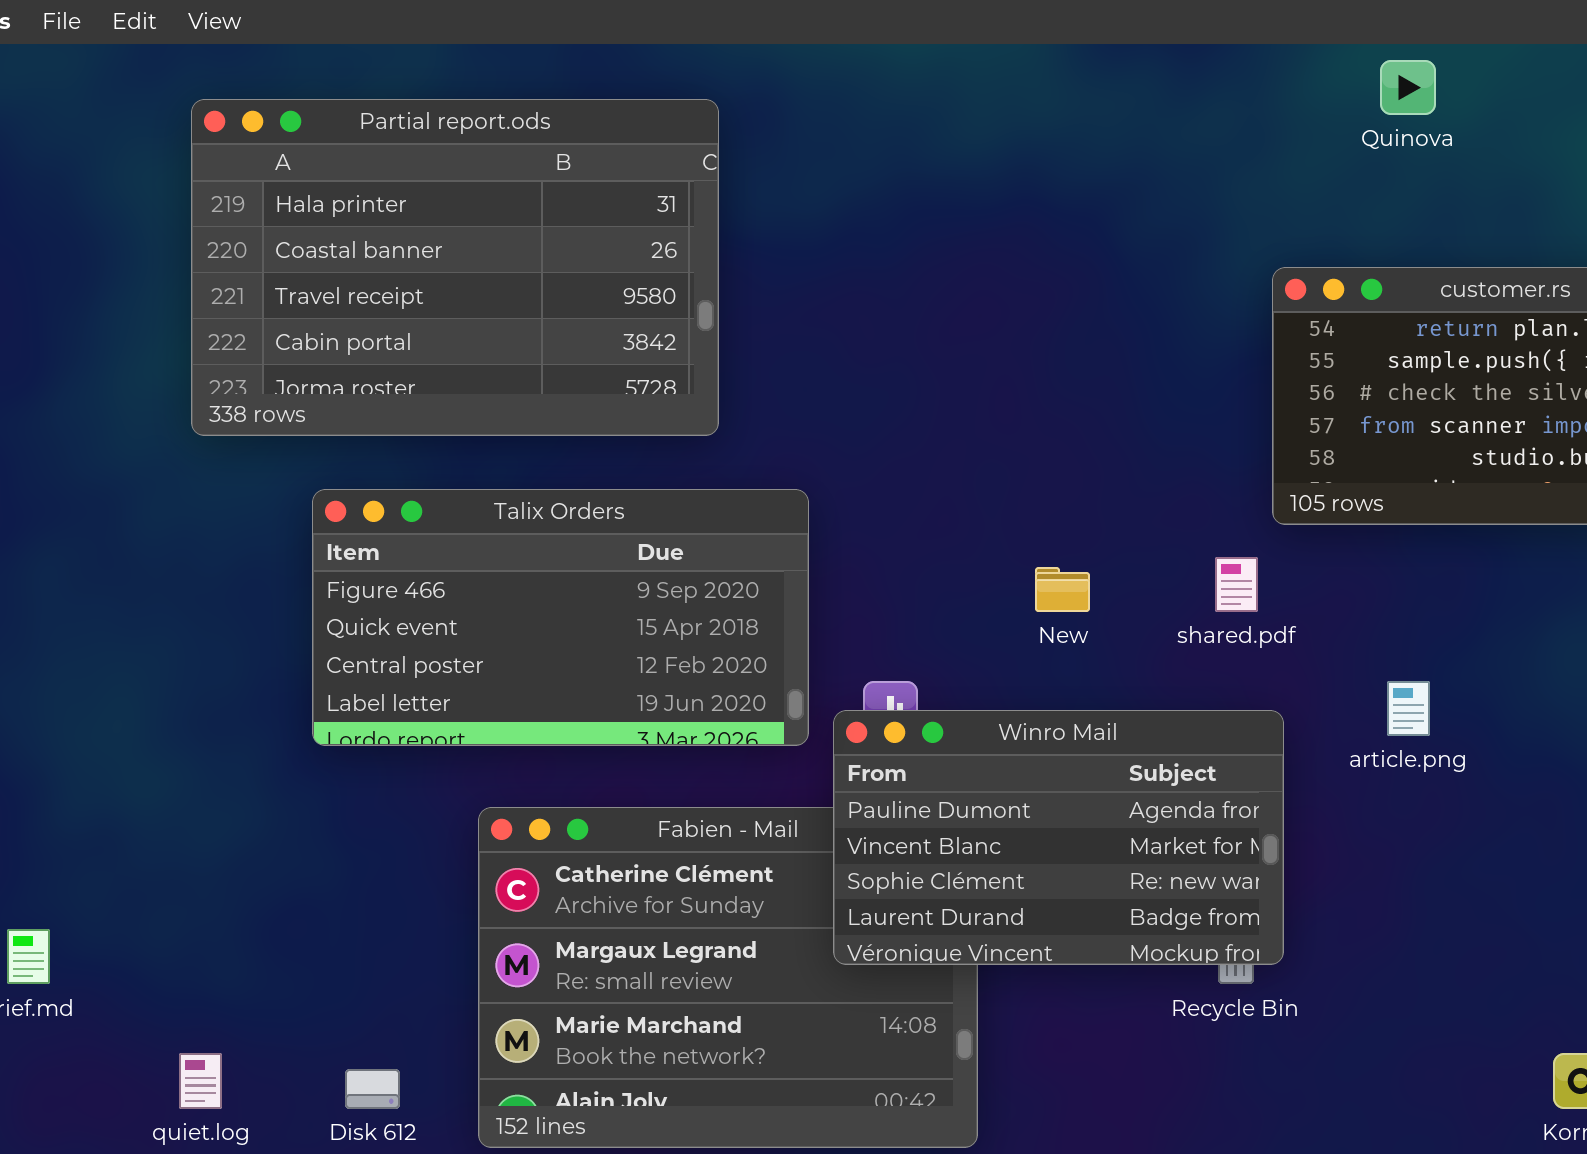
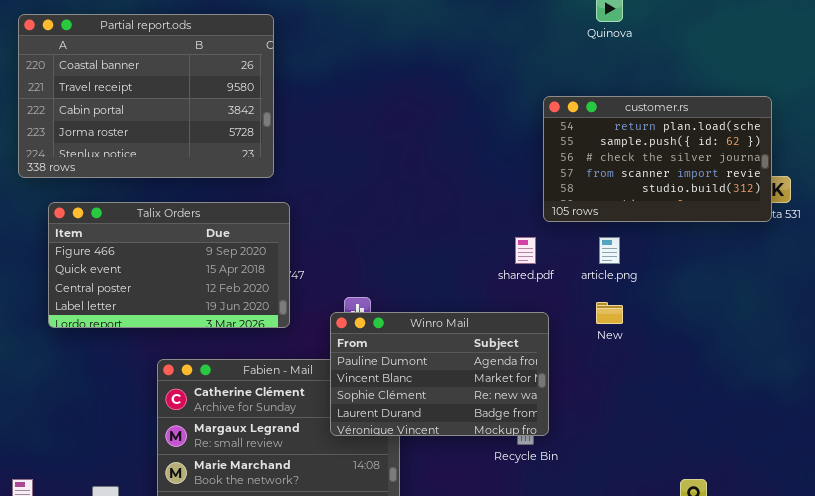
Partial report.ods: [191,99,719,436] -> [18,14,274,178], scrolled down 1 row
Talix Orders: [312,489,809,746] -> [48,202,290,328], moved
New: [1035,567,1090,612] -> [596,302,623,324], moved
article.png: [1387,681,1430,736] -> [599,237,620,264], moved

